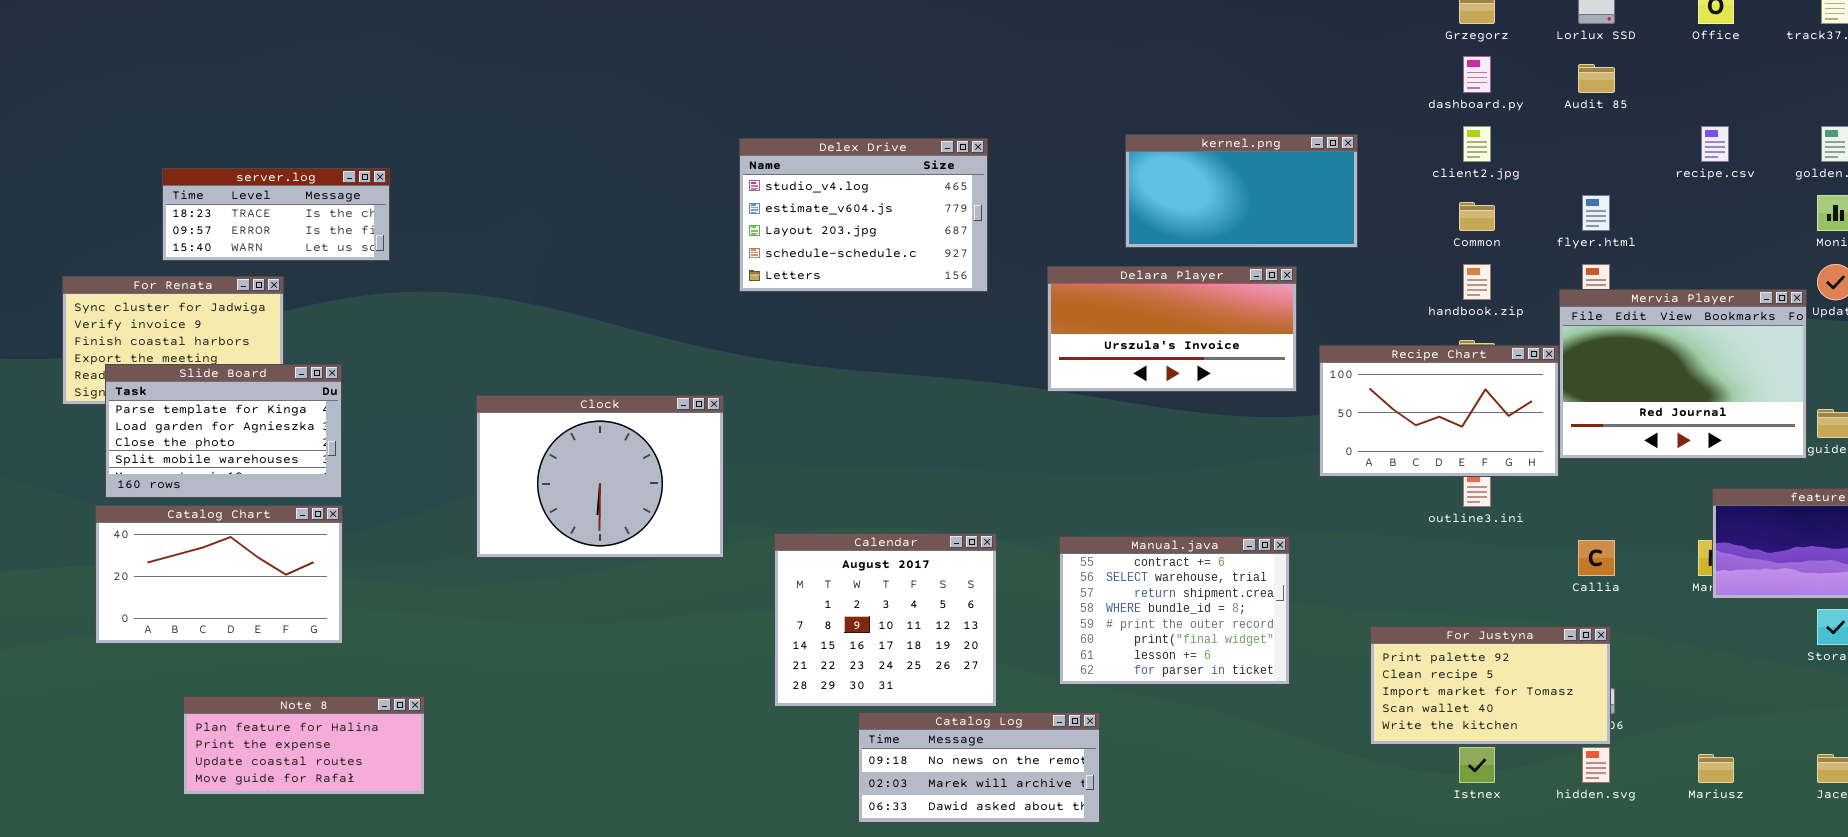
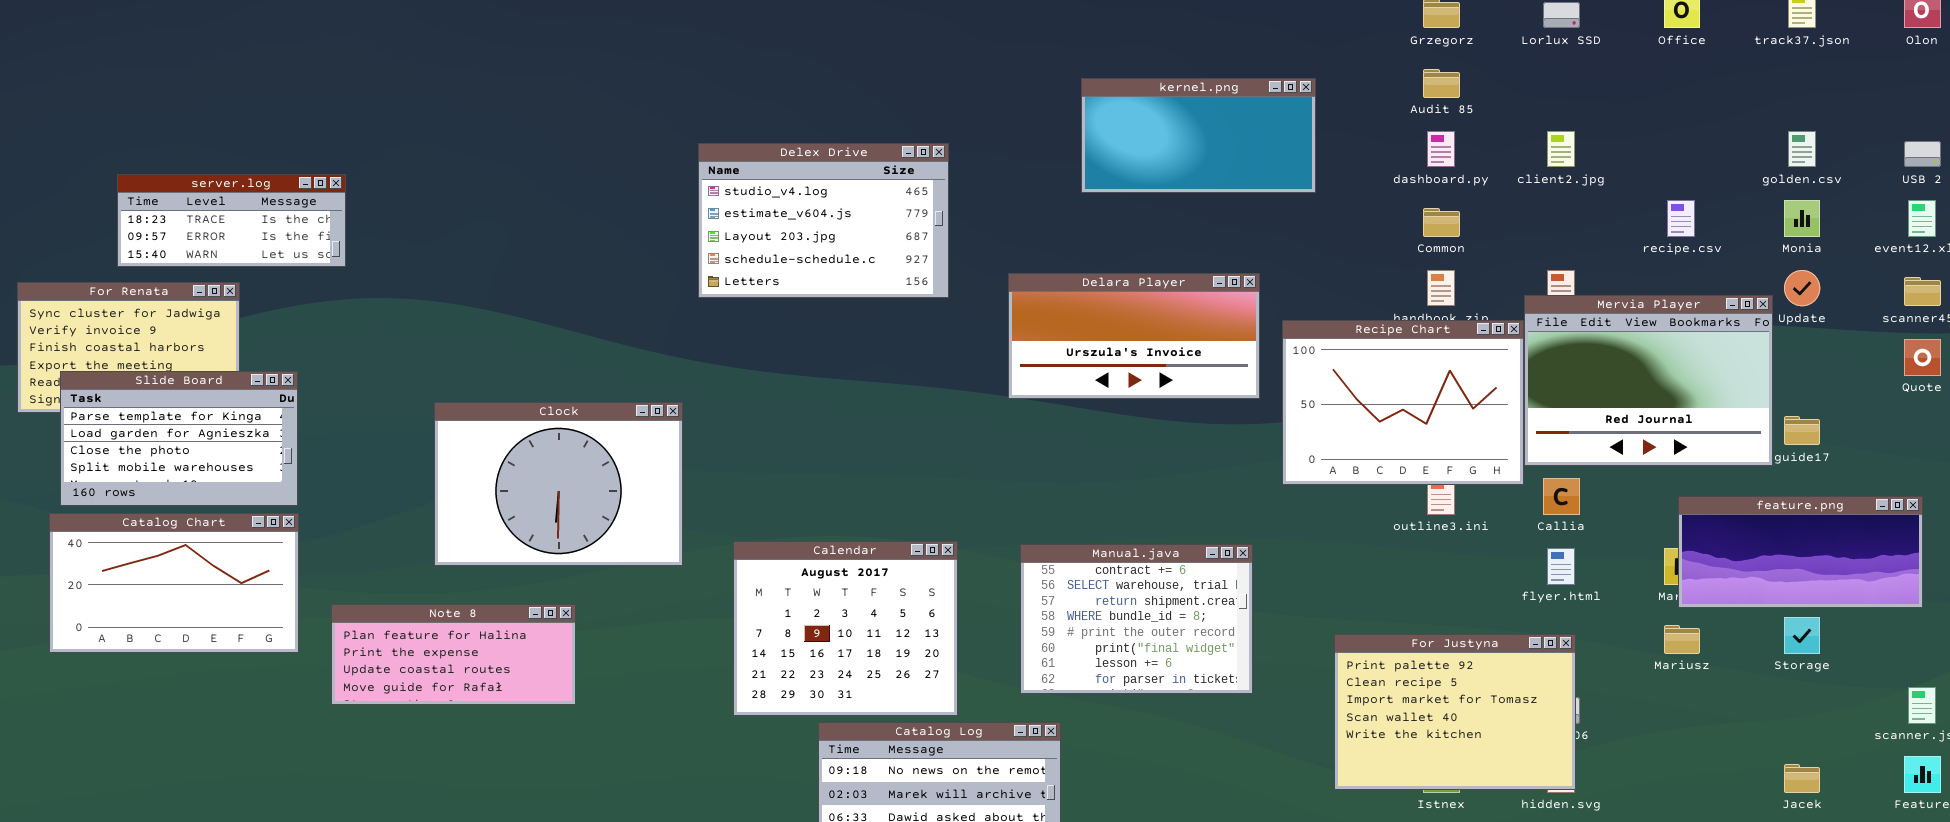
dashboard.py: [1463,56,1491,93] -> [1427,131,1455,167], moved
Audit 85: [1578,64,1615,93] -> [1423,69,1460,98], moved
client2.jpg: [1463,126,1491,162] -> [1547,131,1575,167], moved
recipe.csv: [1701,126,1729,162] -> [1667,200,1695,237], moved
kernel.png: [1125,134,1358,248] -> [1081,78,1316,193], moved
flyer.html: [1582,195,1610,231] -> [1547,548,1575,585], moved
Recipe Chart: [1319,345,1559,477] -> [1282,320,1524,485], resized
Callia: [1578,540,1615,576] -> [1543,478,1580,515], moved
For Justyna: [1370,626,1611,745] -> [1334,634,1576,790], resized
Note 8: [183,696,425,795] -> [331,604,576,705], moved
Mariusz: [1698,754,1734,783] -> [1664,625,1700,654], moved

